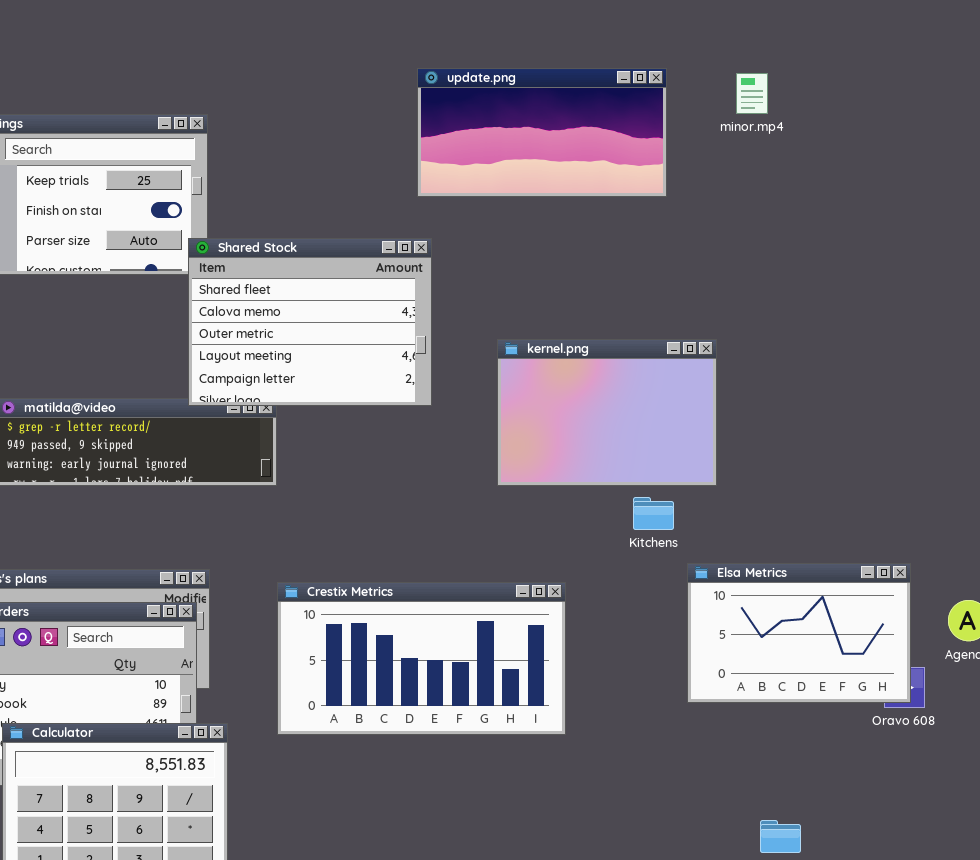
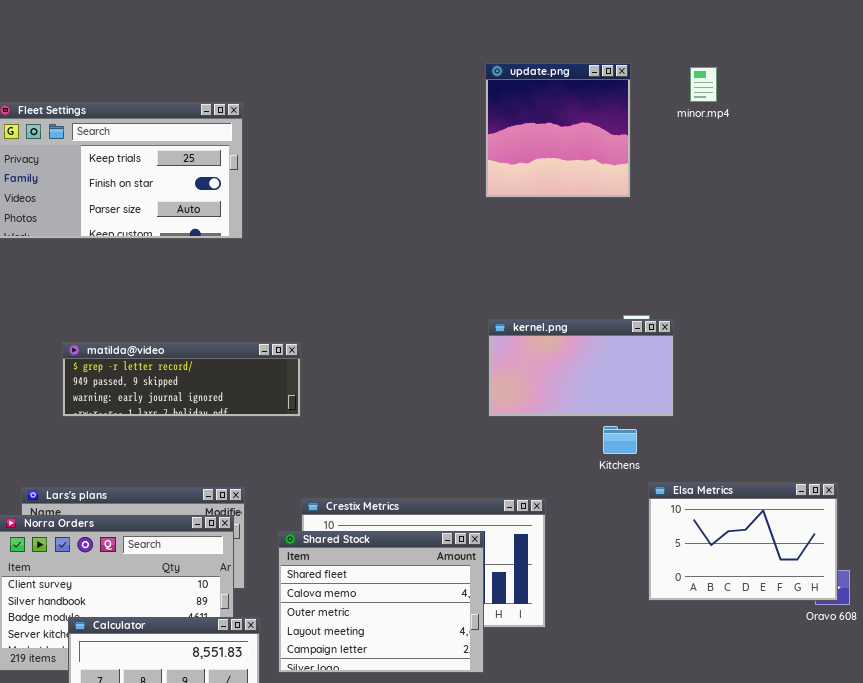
update.png: [417,68,667,197] -> [485,63,631,198], resized
Shared Stock: [188,238,432,406] -> [278,531,484,673], moved
kernel.png: [497,339,717,486] -> [488,319,674,417], resized

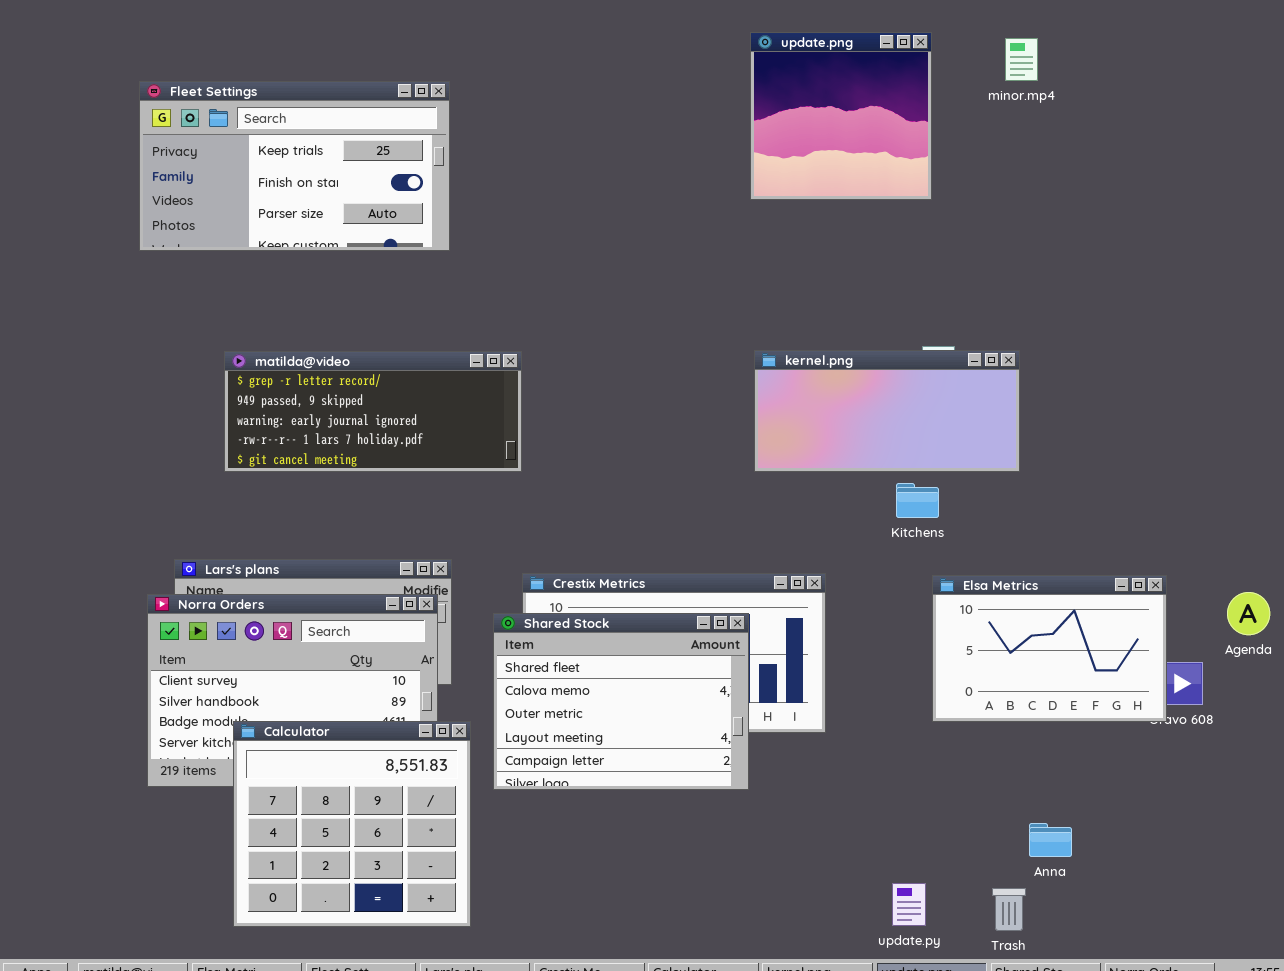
kernel.png: [488,319,674,417] -> [754,350,1020,472], resized
matilda@video: [62,342,301,417] -> [224,351,522,472], resized
Elsa Metrics: [648,482,838,601] -> [932,575,1167,722], moved

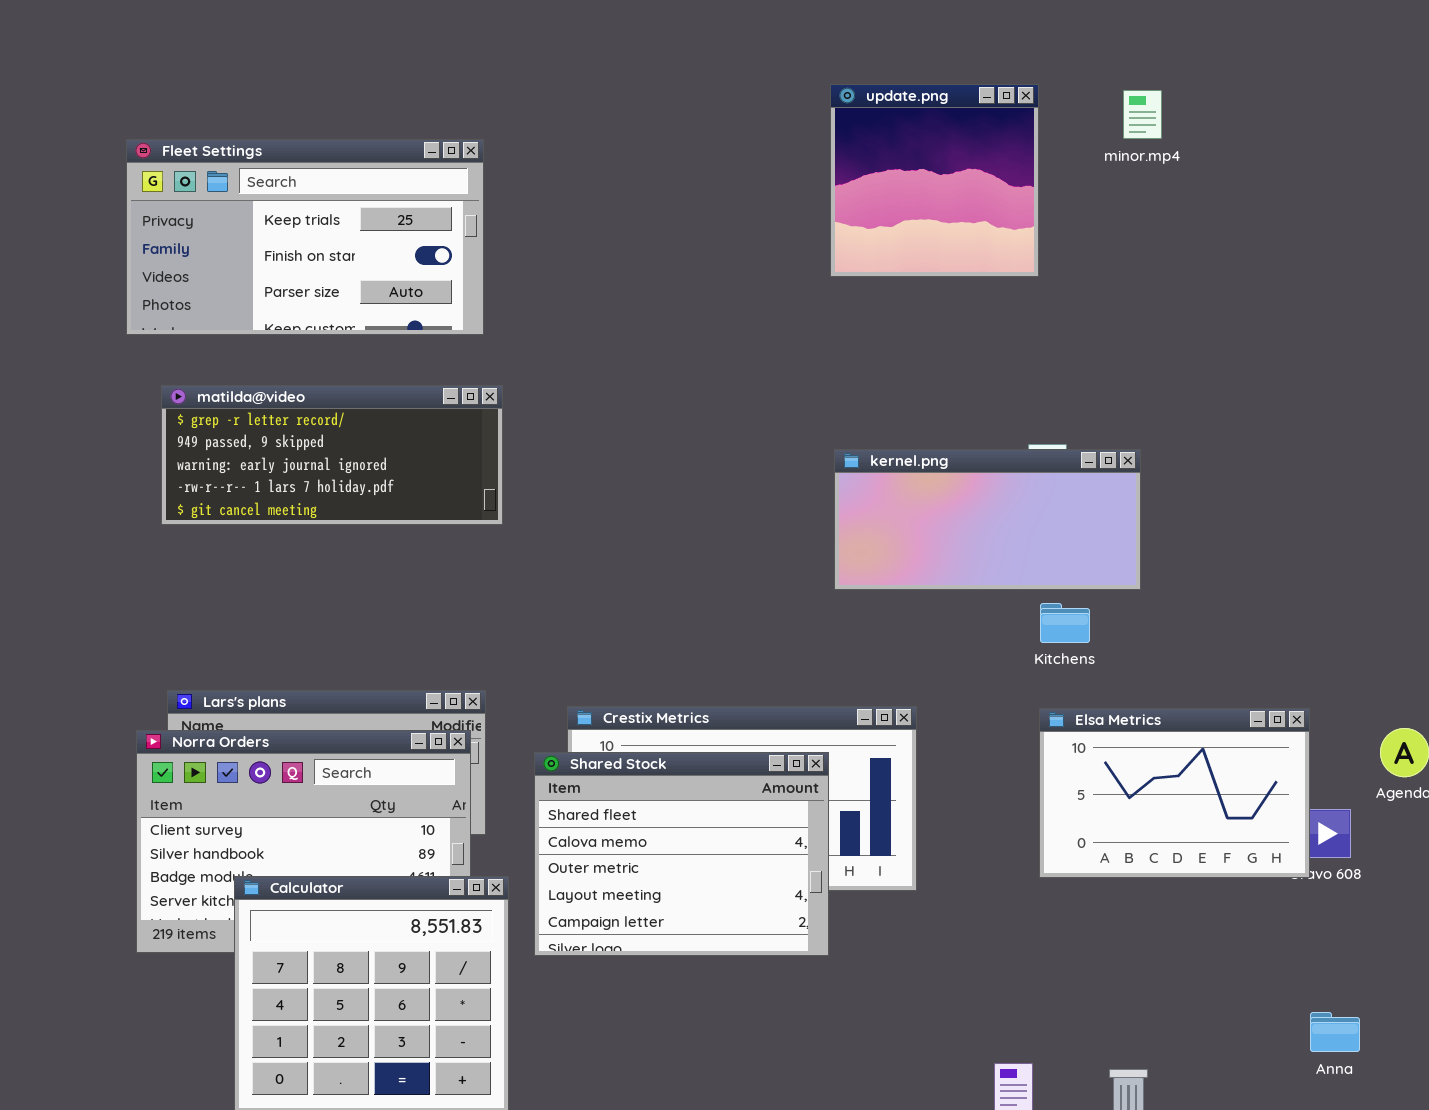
matilda@video: [224,351,522,472] -> [161,385,503,525], moved
Kitchens: [896,483,939,518] -> [1040,603,1090,643], moved
Anna: [1029,823,1072,857] -> [1310,1012,1360,1052], moved

